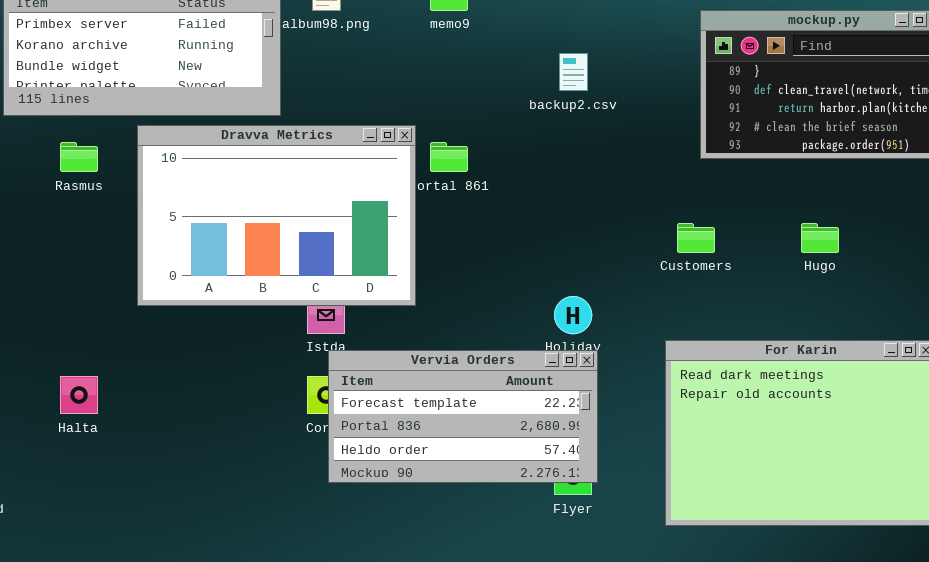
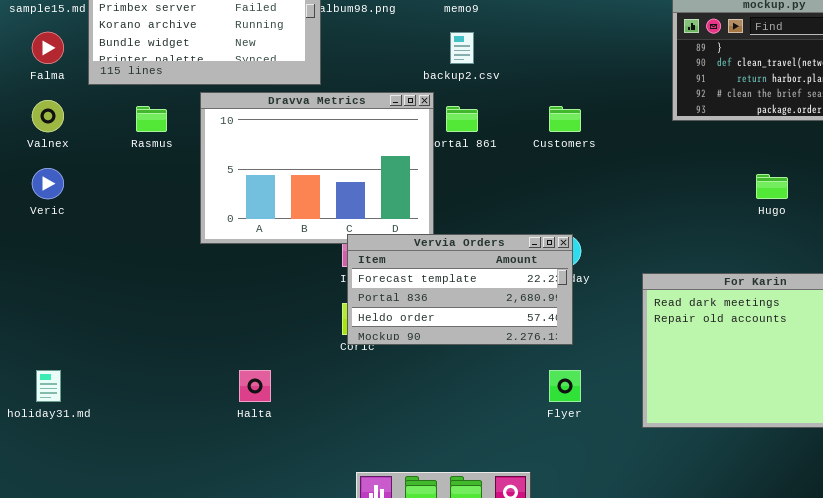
backup2.csv: [559,53,588,91] -> [450,32,474,64], moved
Customers: [677,223,715,253] -> [549,106,581,132], moved
Vervia Orders: [328,350,598,483] -> [347,234,573,345], moved
Halta: [60,376,98,414] -> [239,370,271,402], moved

